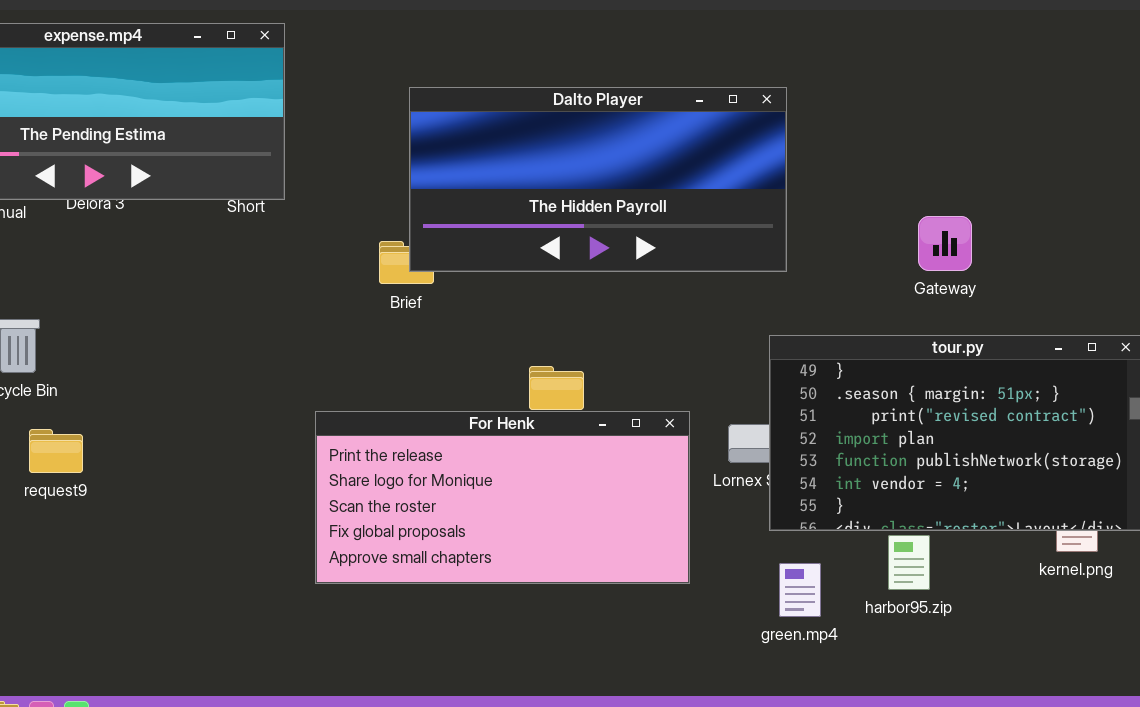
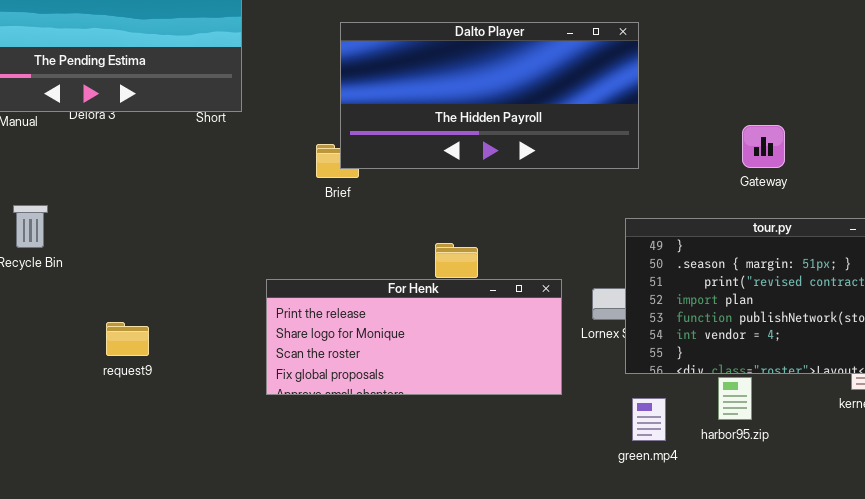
For Henk: [315,411,690,584] -> [266,279,562,395], resized
request9: [29,429,83,473] -> [106,322,149,356], moved

